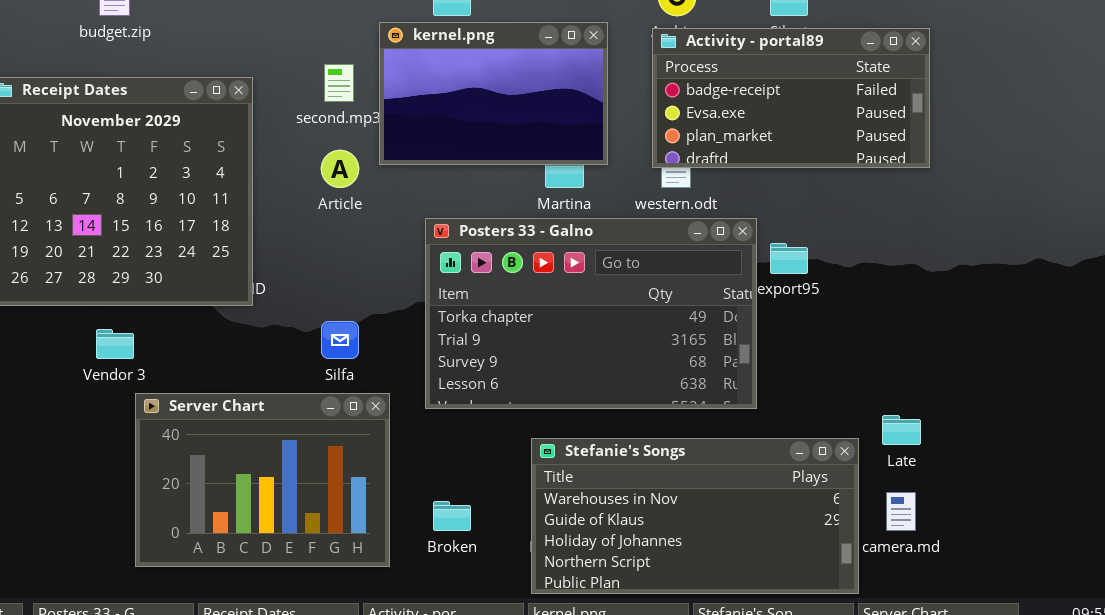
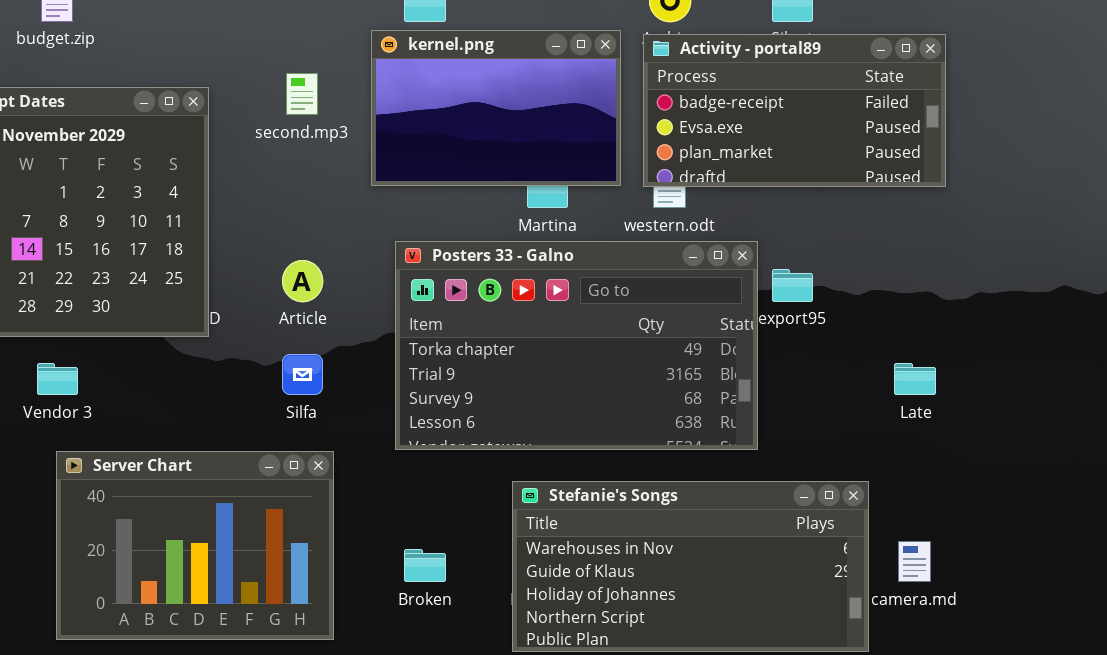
kernel.png: [379,22,608,165] -> [371,30,621,186], moved
Article: [321,150,359,188] -> [282,260,323,302], moved
Server Chart: [135,393,390,567] -> [56,451,334,640], moved
Late: [882,415,921,445] -> [894,363,936,395], moved

